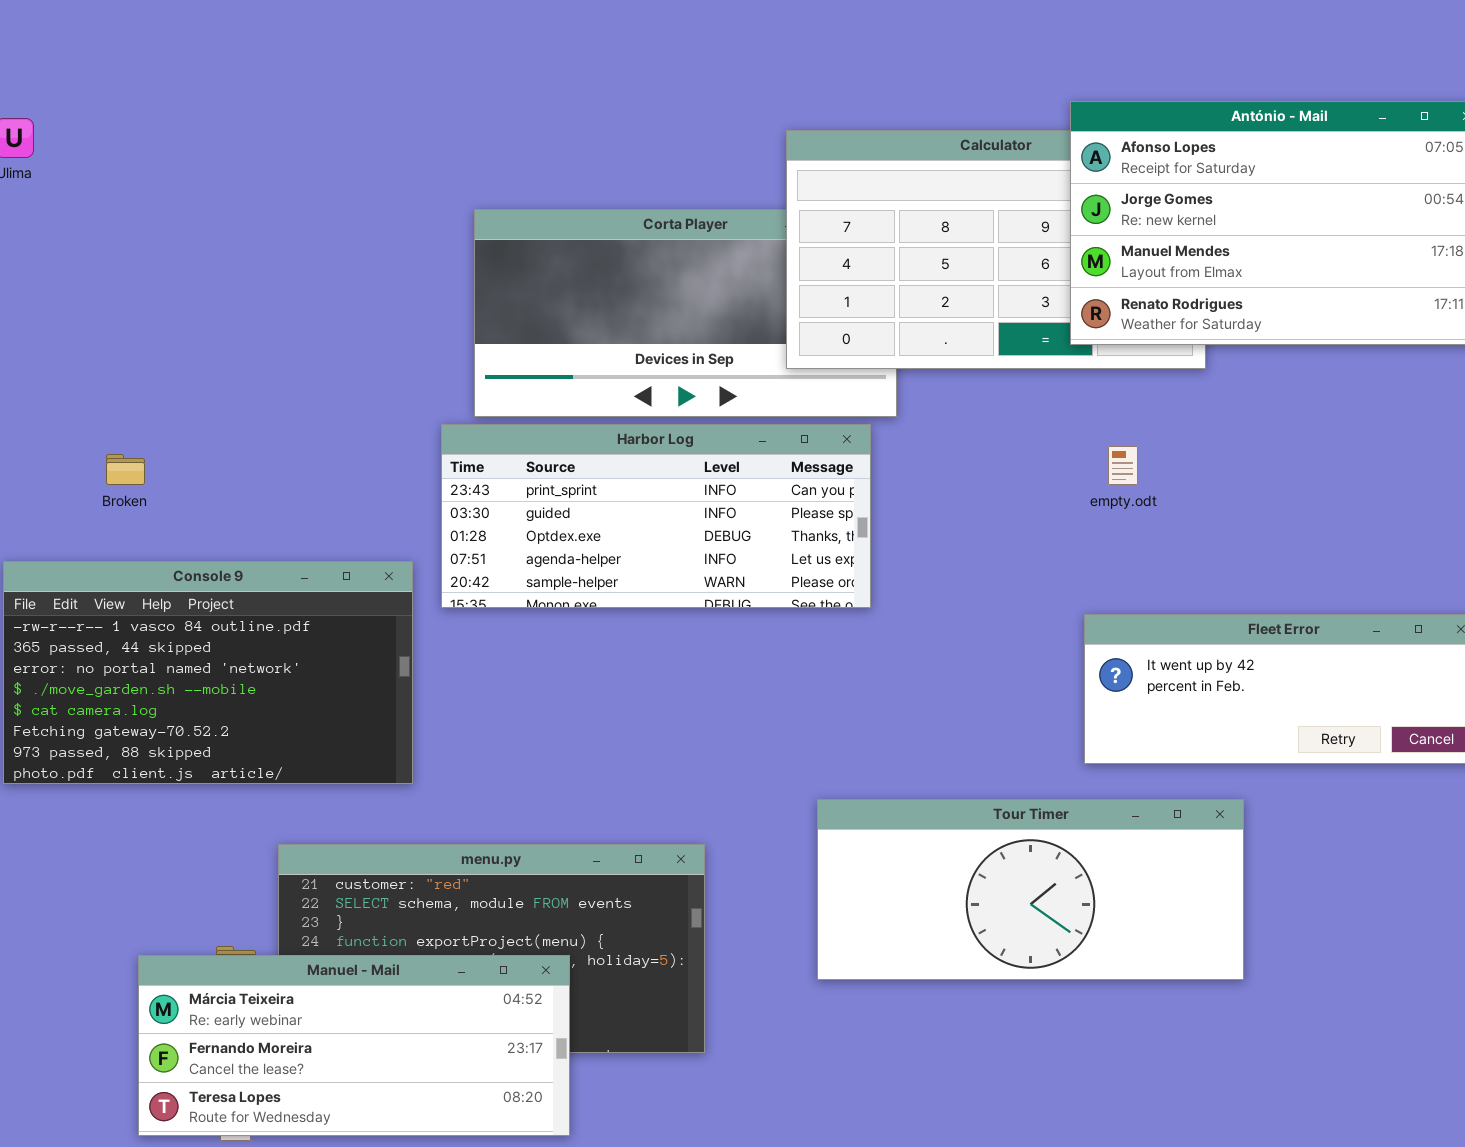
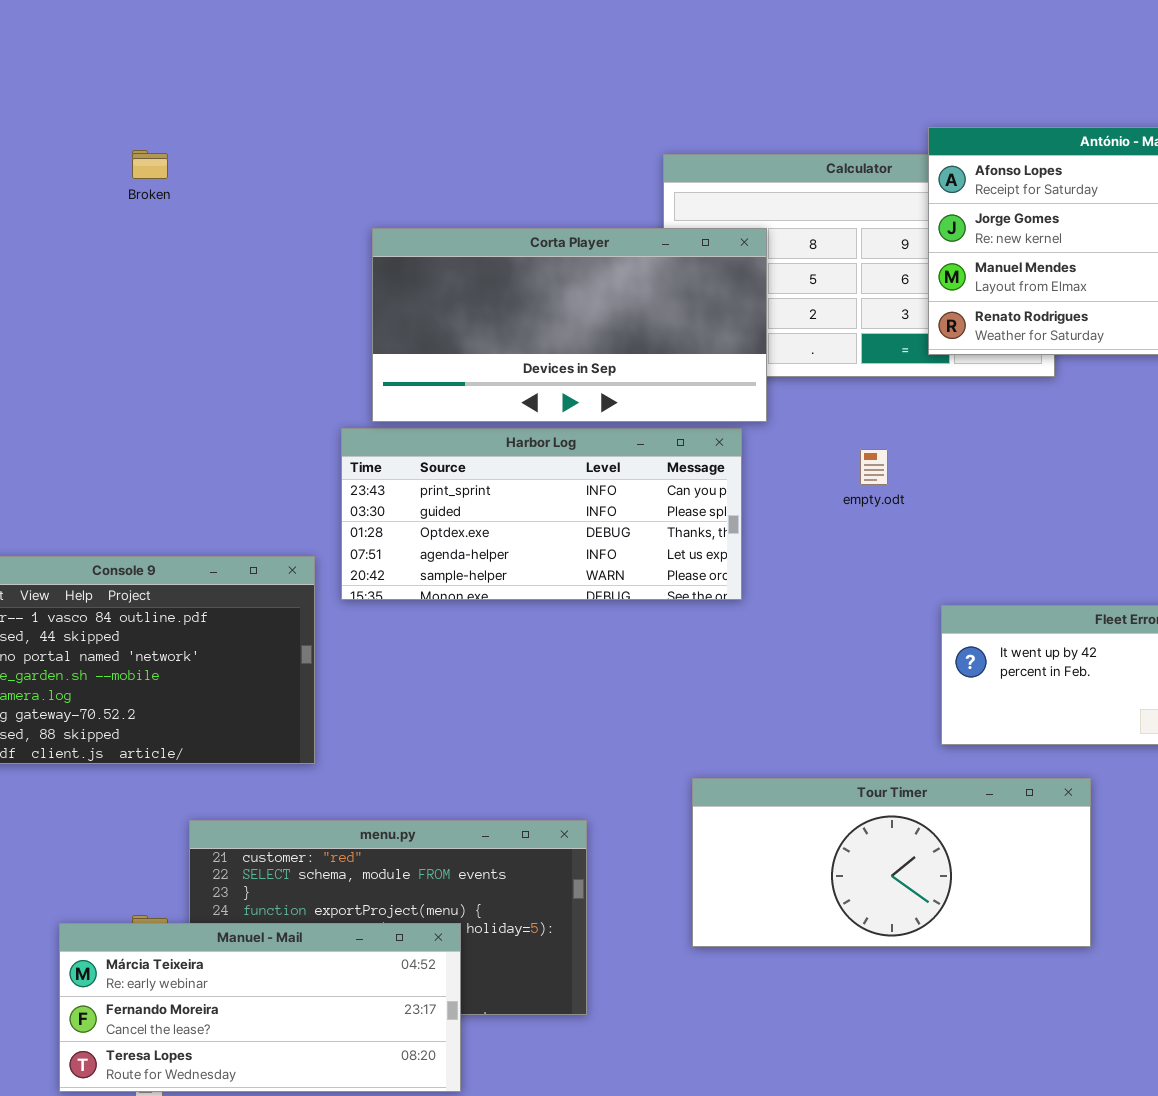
Corta Player: [474,209,897,417] -> [372,228,767,422], raised
empty.odt: [1108,446,1138,485] -> [860,449,888,485], moved
Broken: [106,454,145,485] -> [132,150,168,179], moved

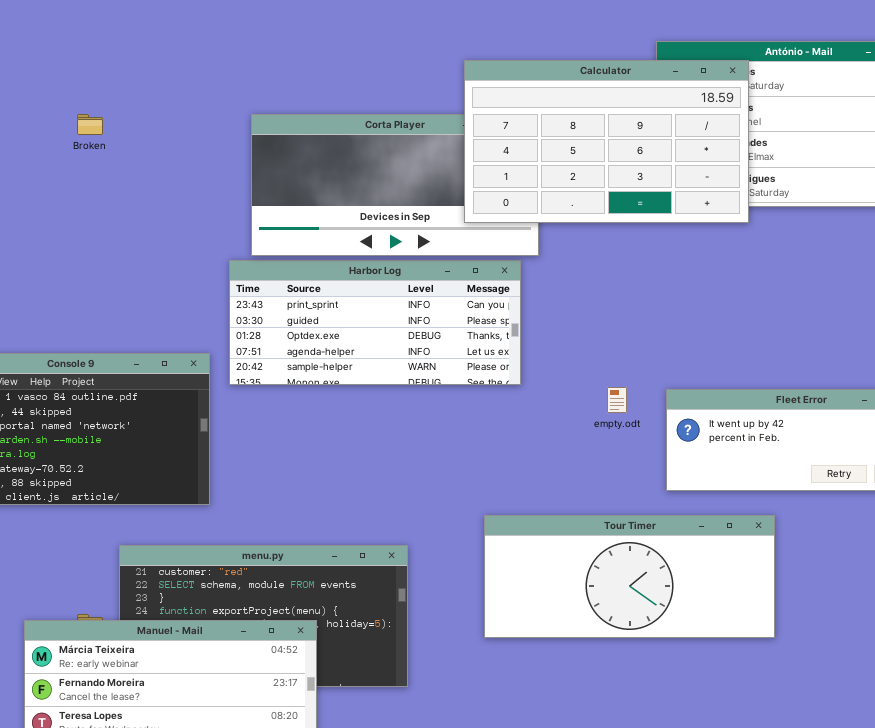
Broken: [132,150,168,179] -> [77,114,103,135], moved
Calculator: [663,154,1055,377] -> [464,60,749,223], raised
empty.odt: [860,449,888,485] -> [607,387,627,413], moved

